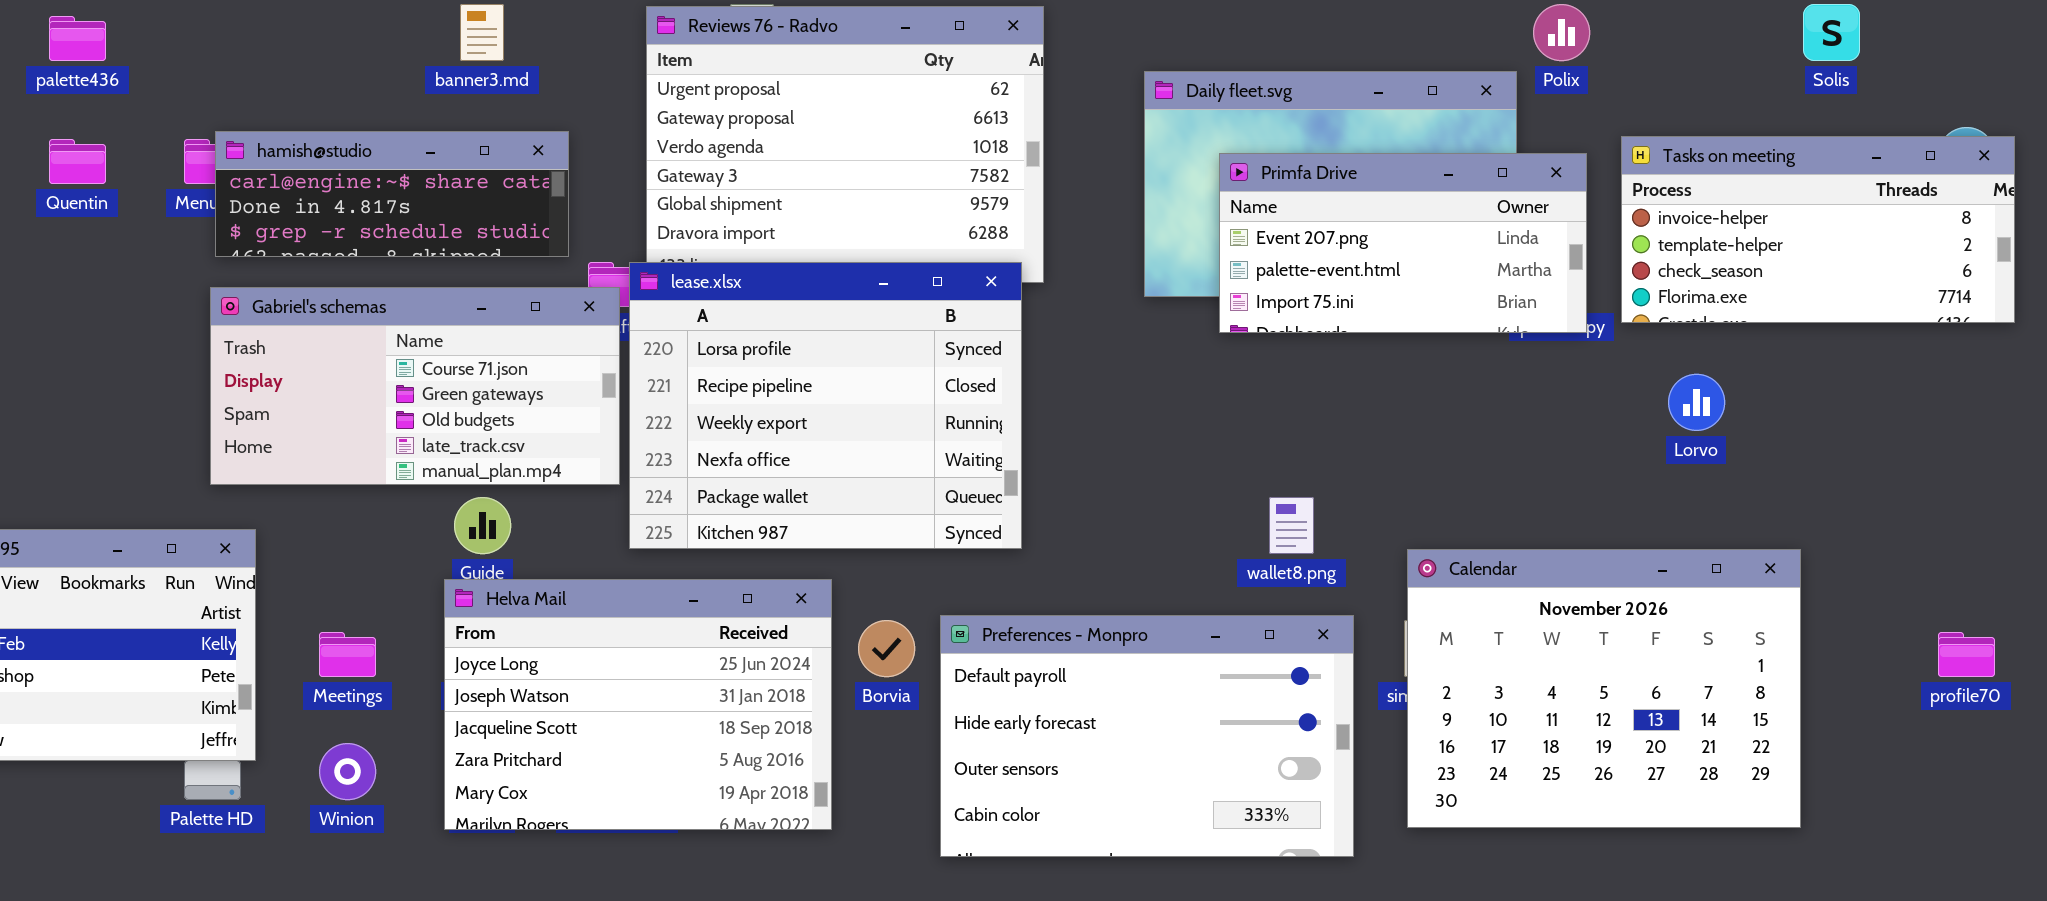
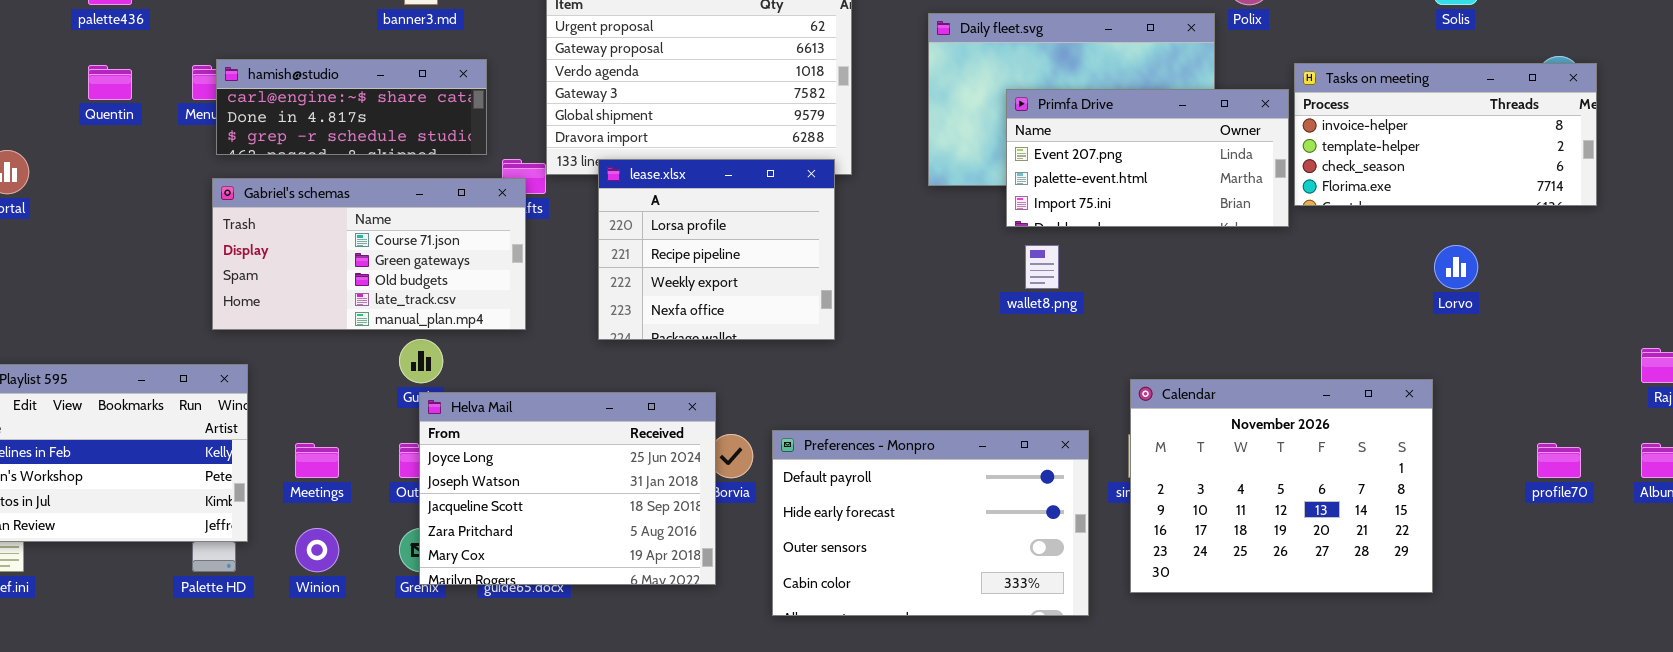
Primfa Drive: [1219,153,1587,333] -> [1006,89,1289,227], moved
lease.xlsx: [629,262,1022,549] -> [598,159,835,340], resized
Lorvo: [1668,374,1725,431] -> [1434,245,1478,289], moved
wallet8.png: [1269,497,1314,554] -> [1025,245,1059,289], moved
Helva Mail: [444,579,832,830] -> [419,392,716,585], moved

